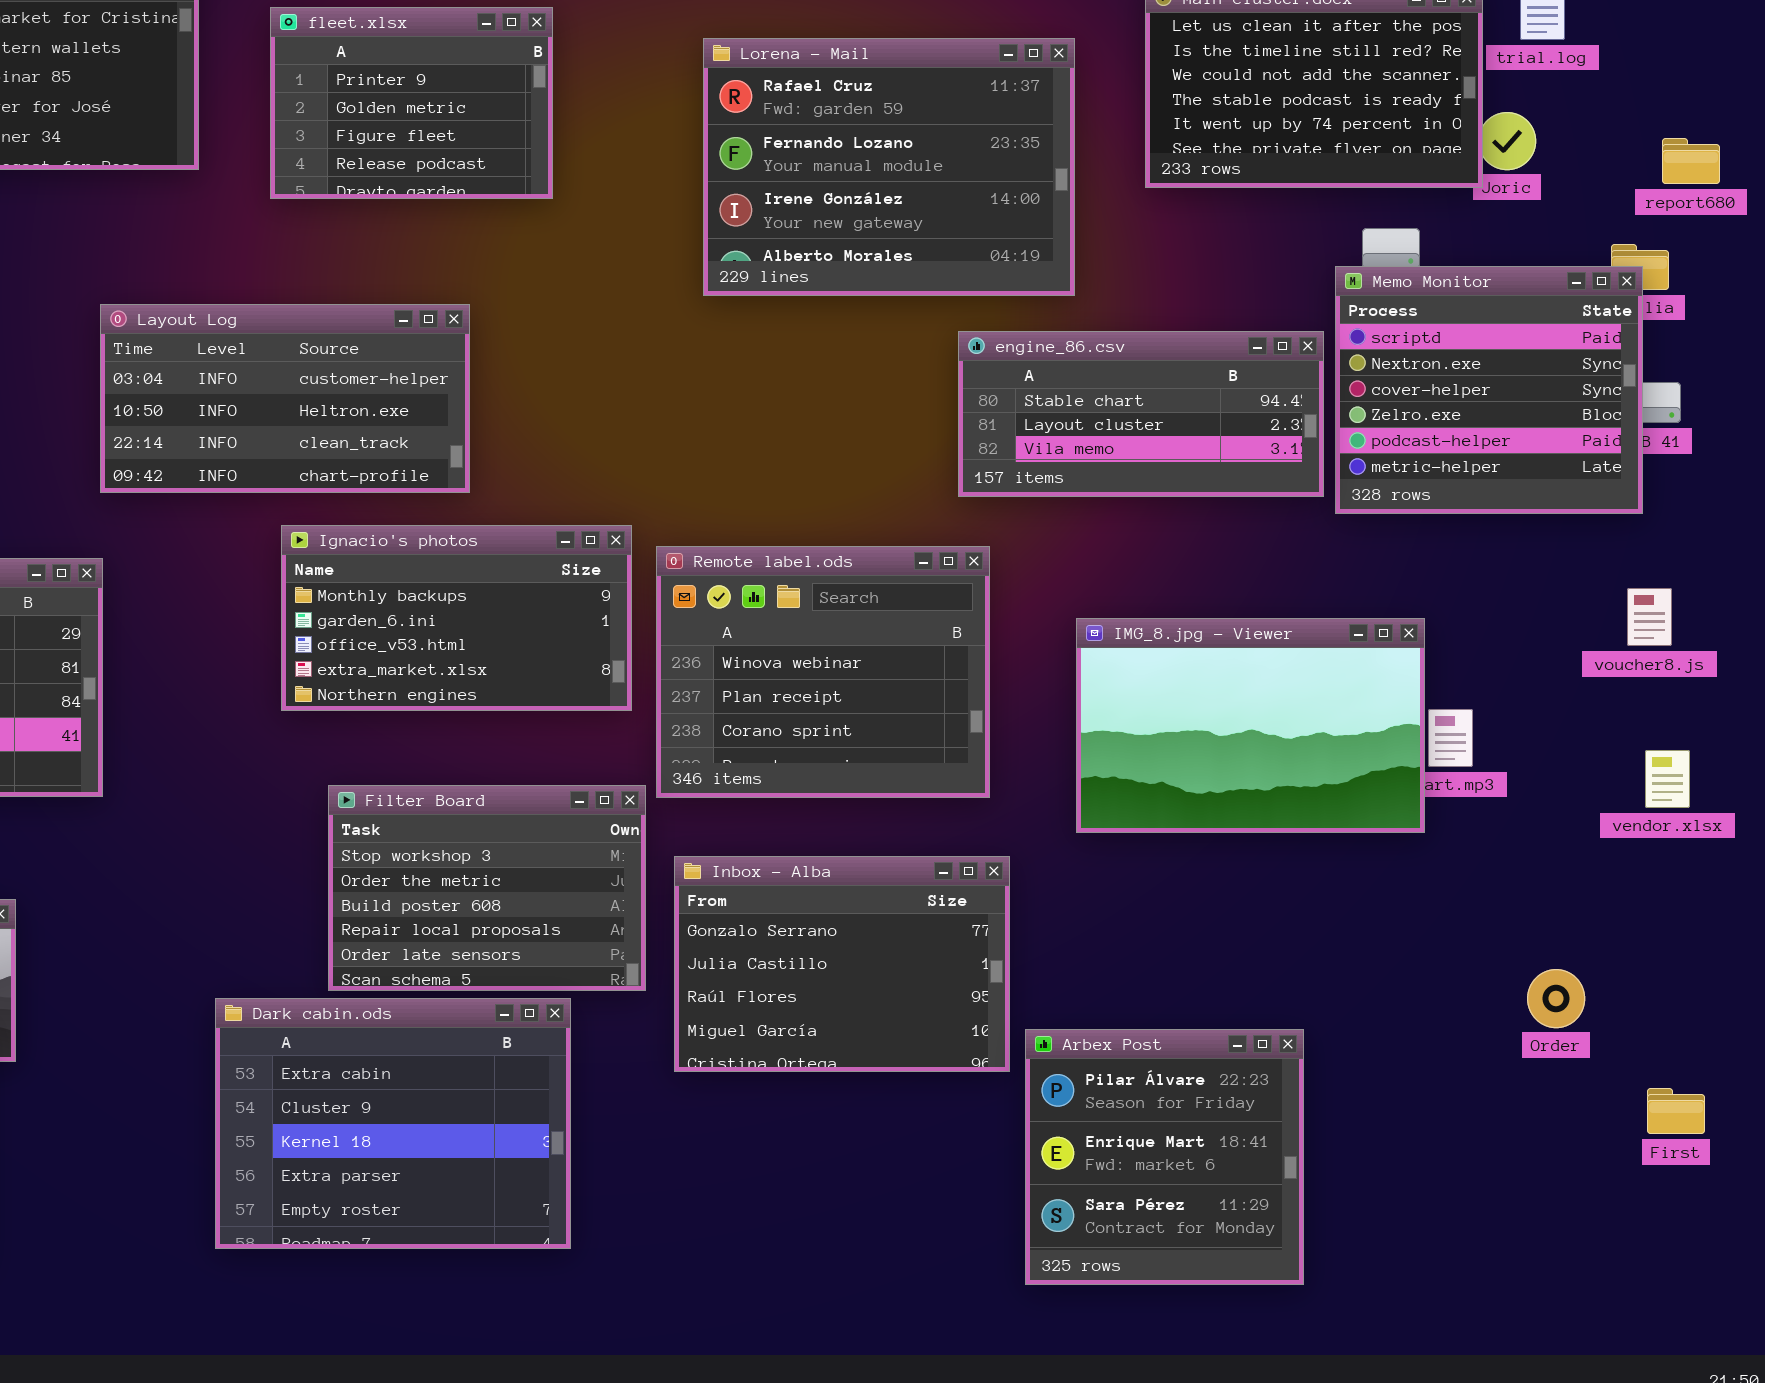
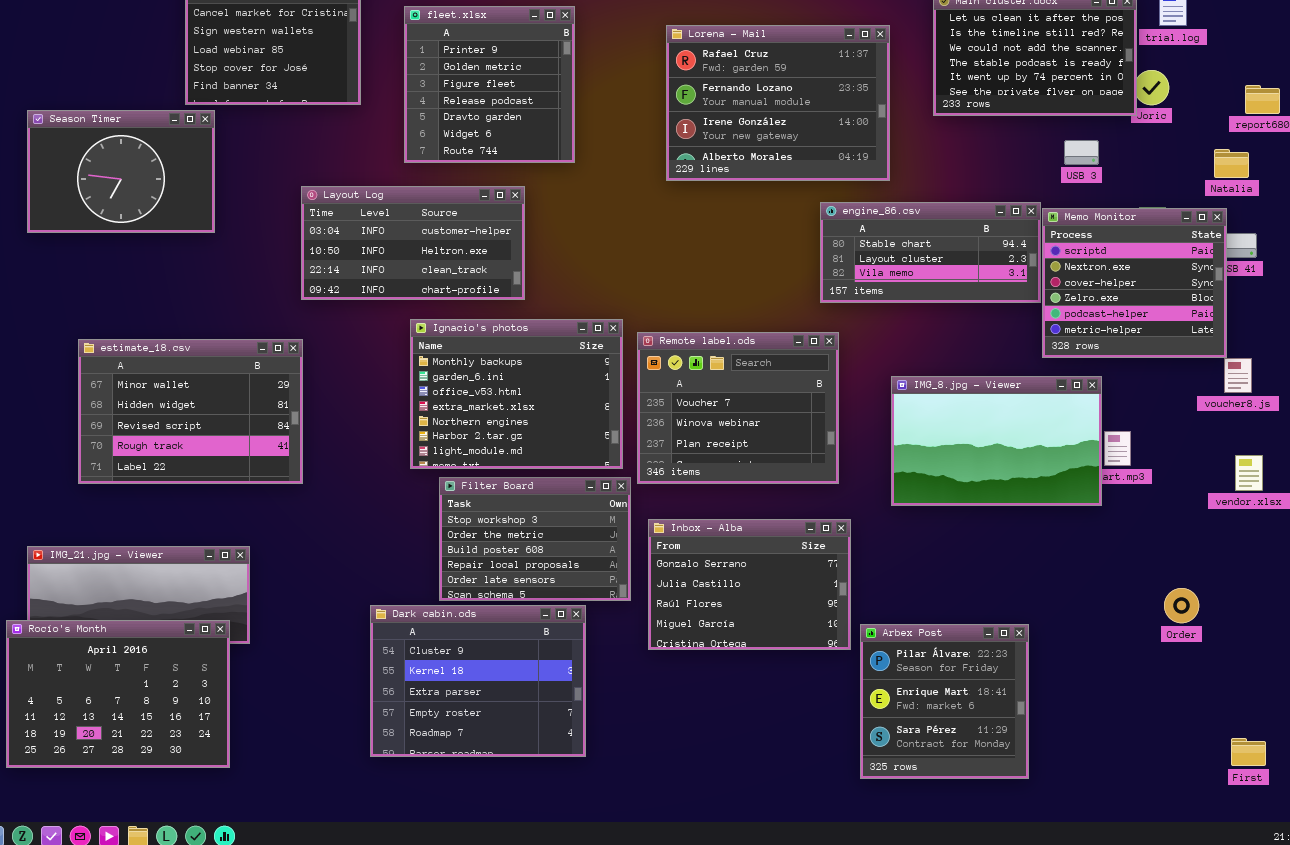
fleet.xlsx: [270,7,553,199] -> [404,6,575,163], resized
Memo Monitor: [1335,266,1643,514] -> [1042,208,1227,358], moved
Ignacio's photos: [281,525,632,711] -> [410,319,623,469], resized
Remote label.ods: [656,546,990,798] -> [637,332,839,484], scrolled up 1 row
Dark cabin.ods: [215,998,571,1249] -> [370,605,586,757], scrolled down 1 row
First: [1647,1088,1705,1134] -> [1231,738,1266,766], moved

